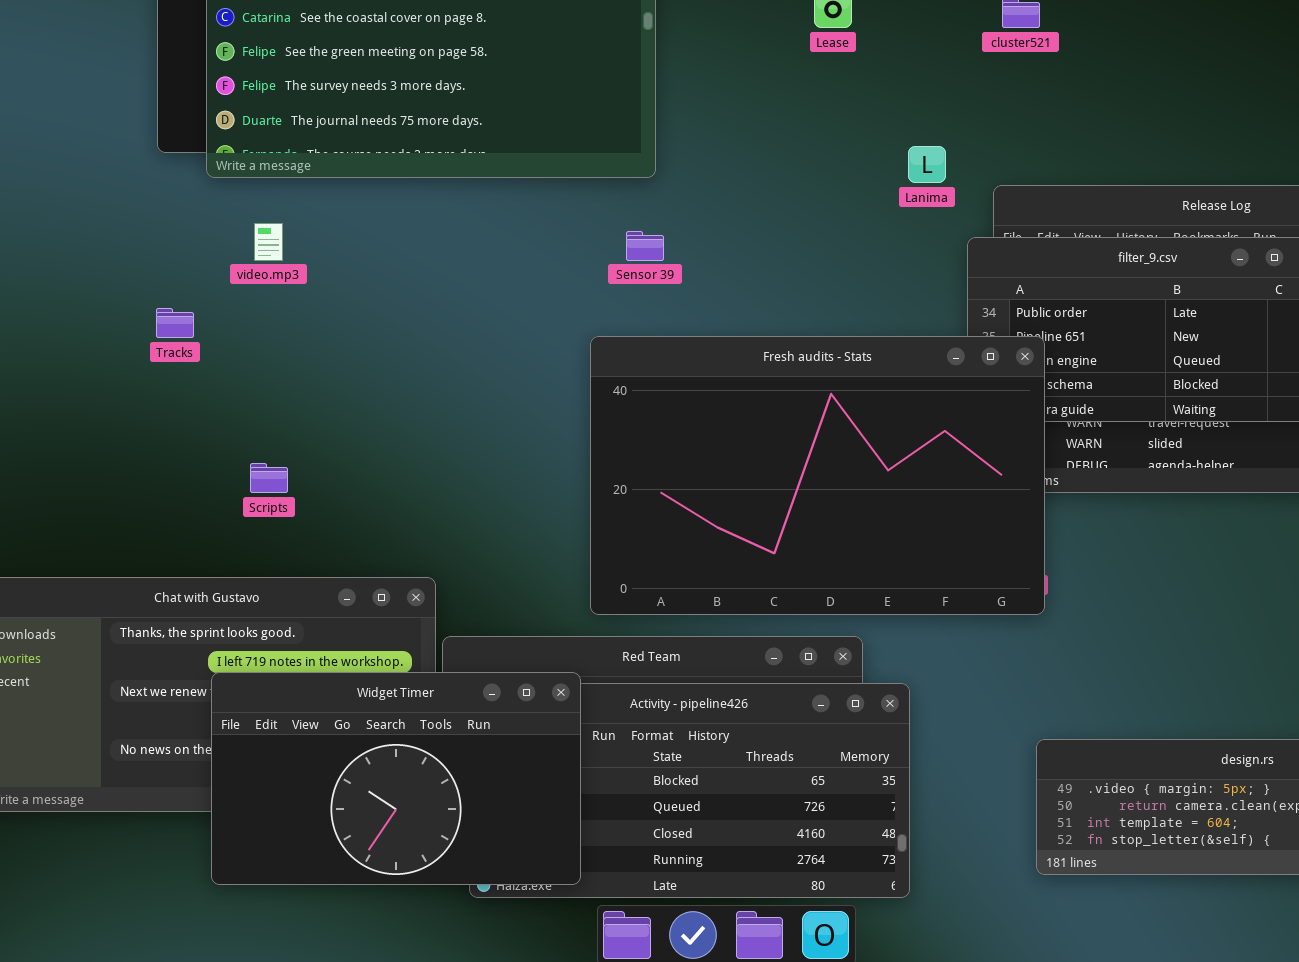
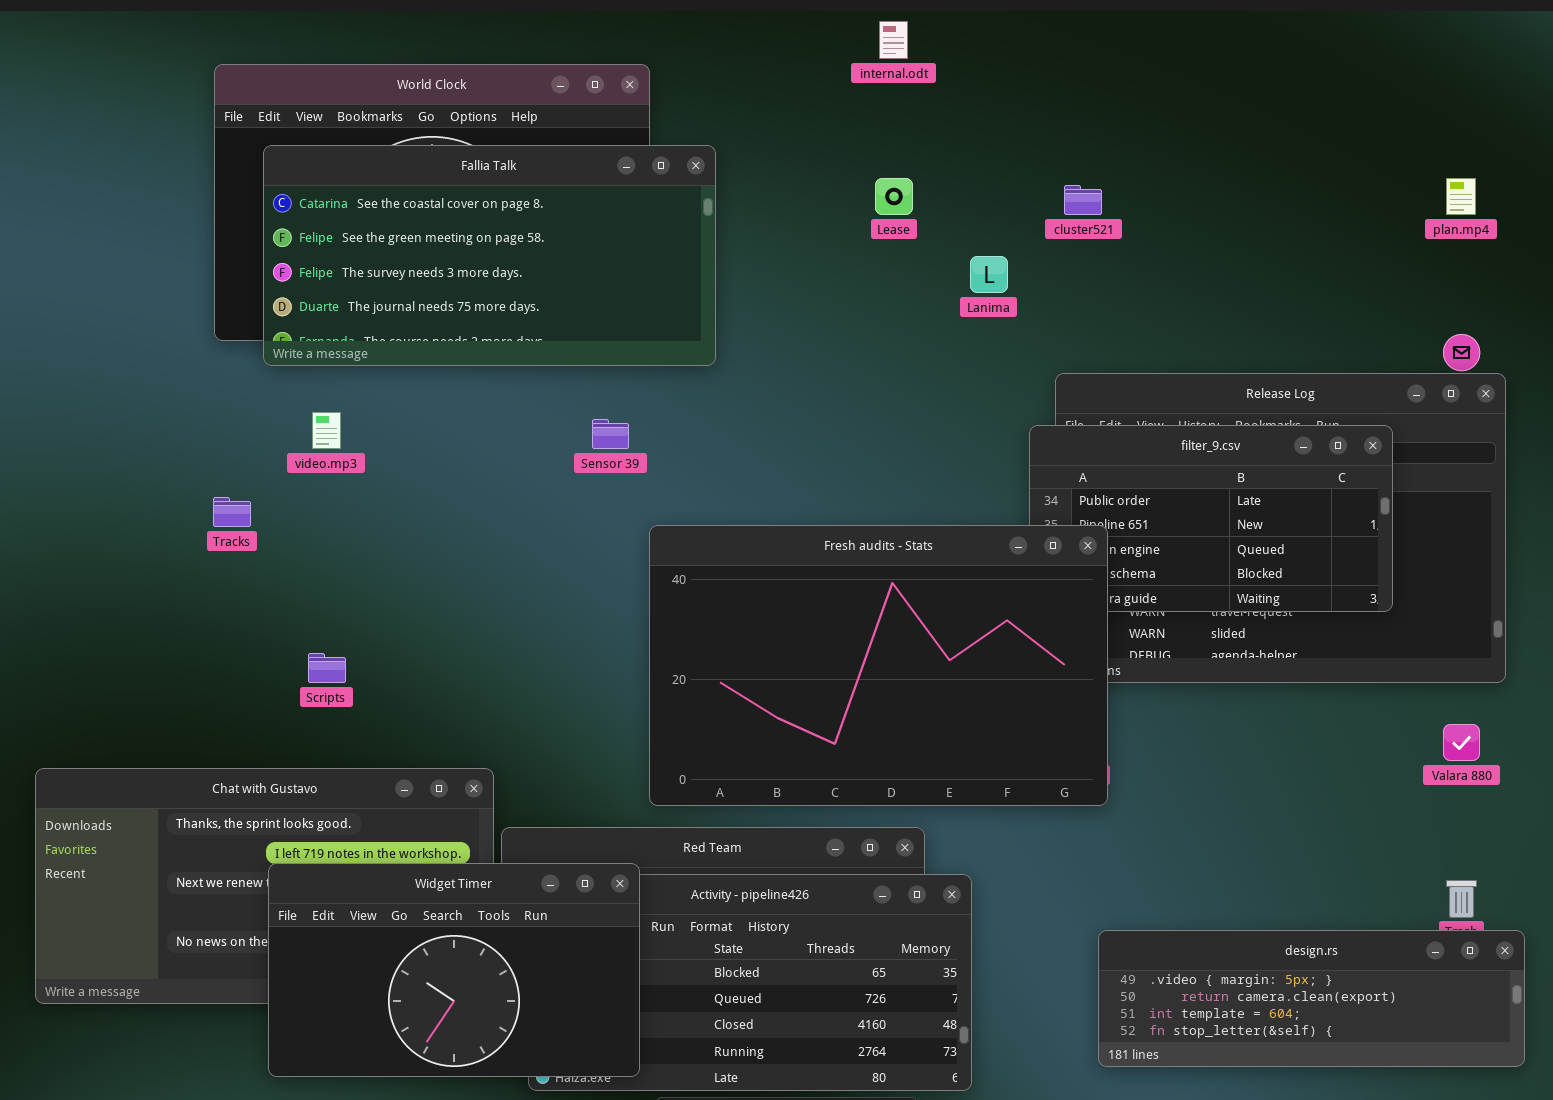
Lanima: [908,146,946,183] -> [970,256,1008,293], moved
Sensor 39: [626,231,664,261] -> [592,419,629,449], moved

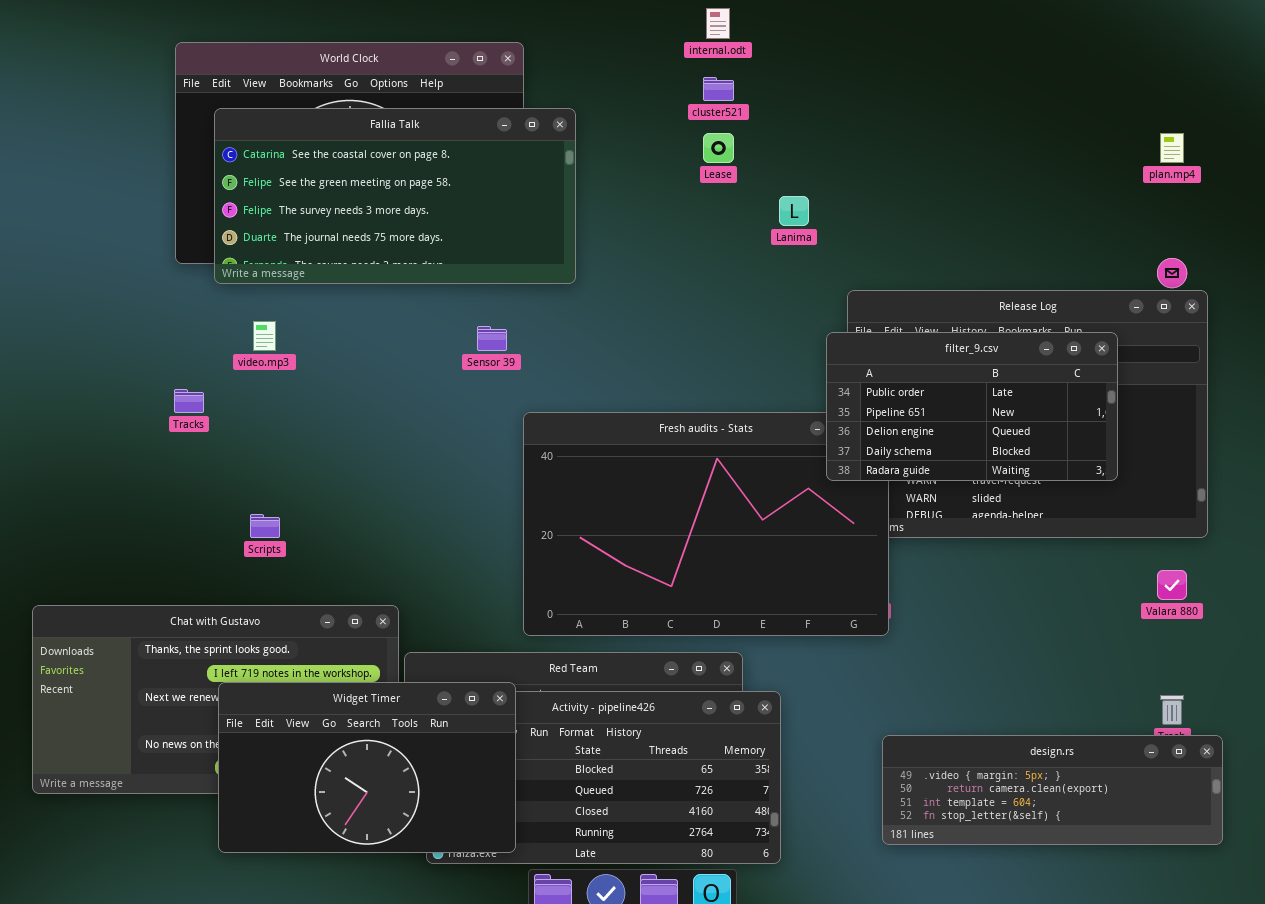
cluster521: [1064,185,1102,215] -> [703,77,734,101], moved
filter_9.csv: [1029,425,1393,612] -> [826,332,1118,481], raised

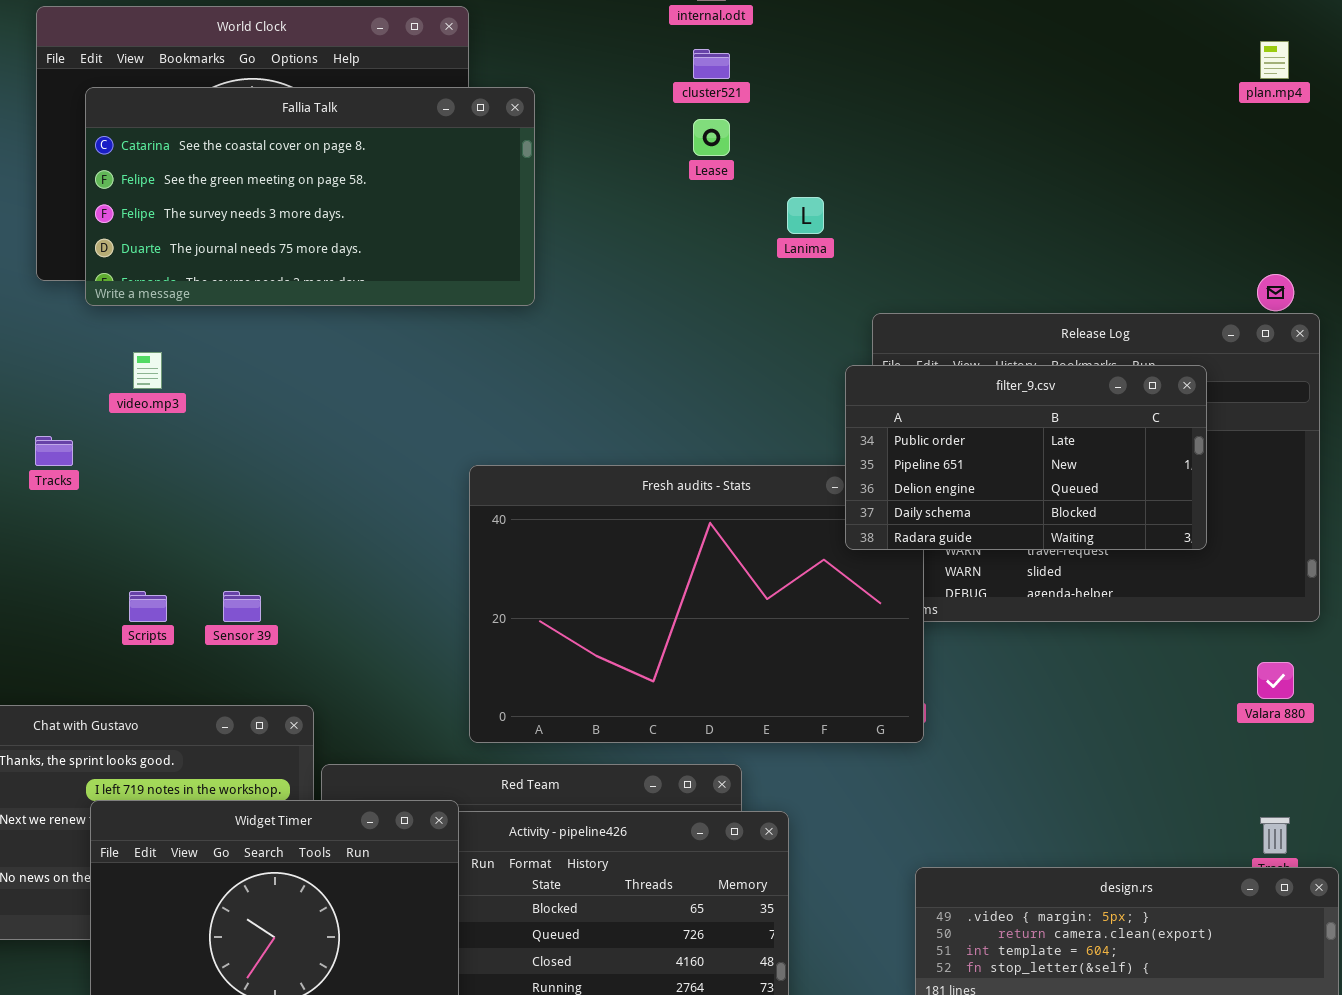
plan.mp4: [1160,133,1184,163] -> [1260,41,1289,79], moved
Sensor 39: [477,326,507,351] -> [223,591,261,622], moved

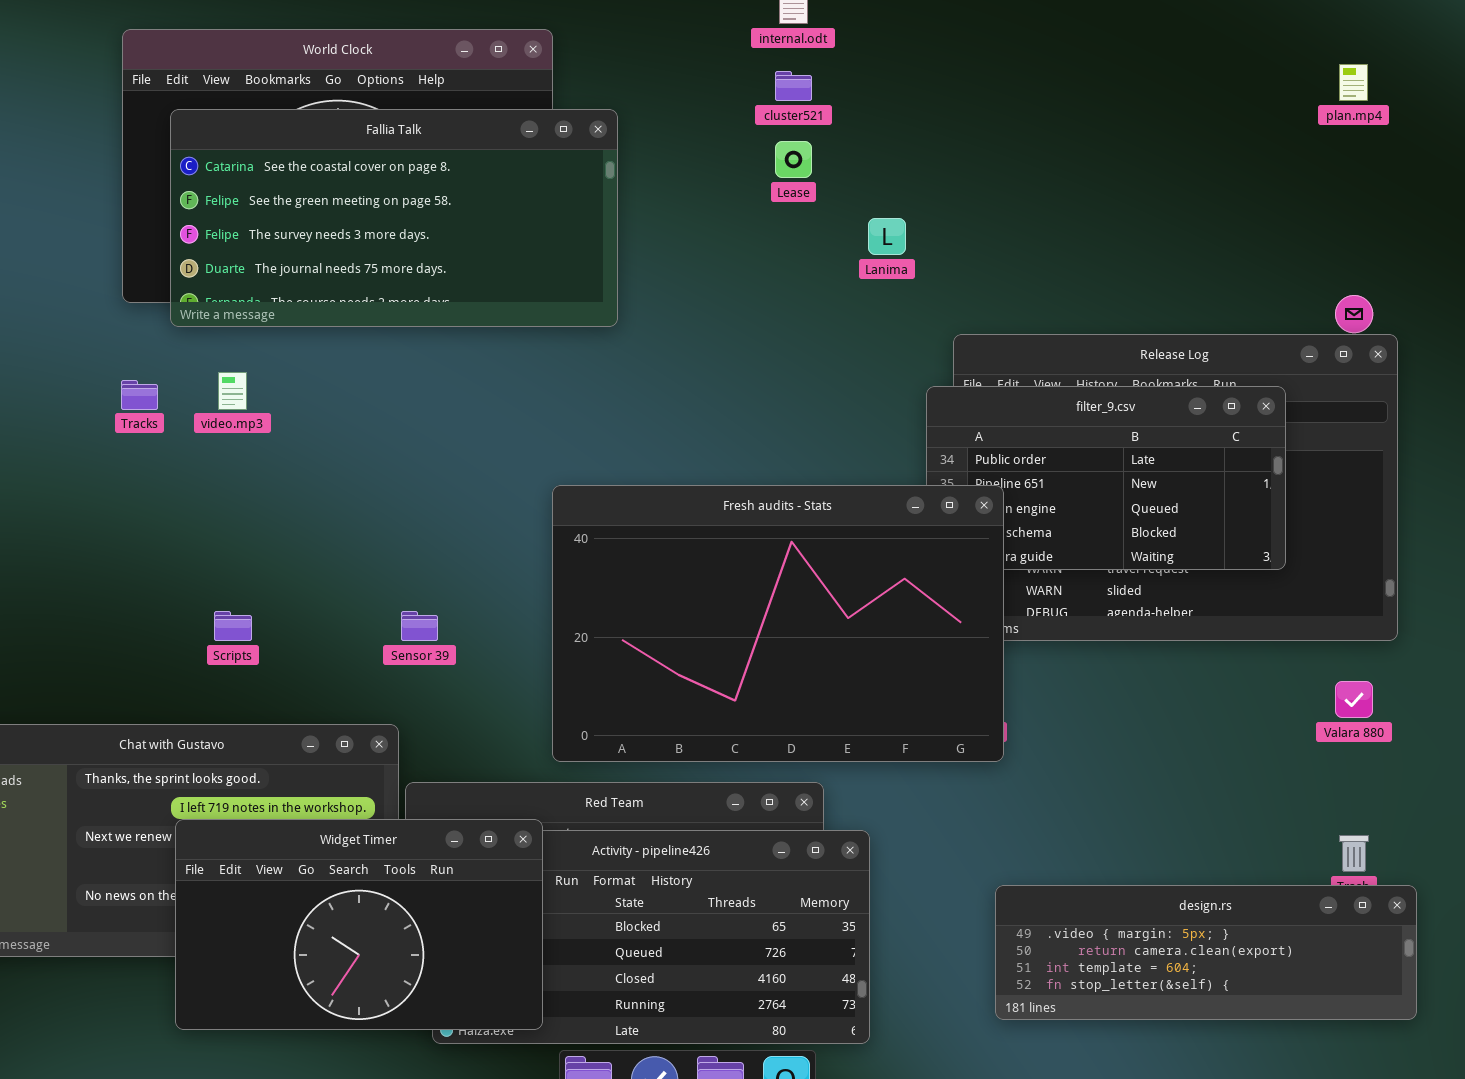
Tracks: [35,436,73,466] -> [121,380,158,410], moved
Fresh audits - Stats: [469,465,924,743] -> [552,485,1004,762], raised
Sensor 39: [223,591,261,622] -> [401,611,438,641], moved

